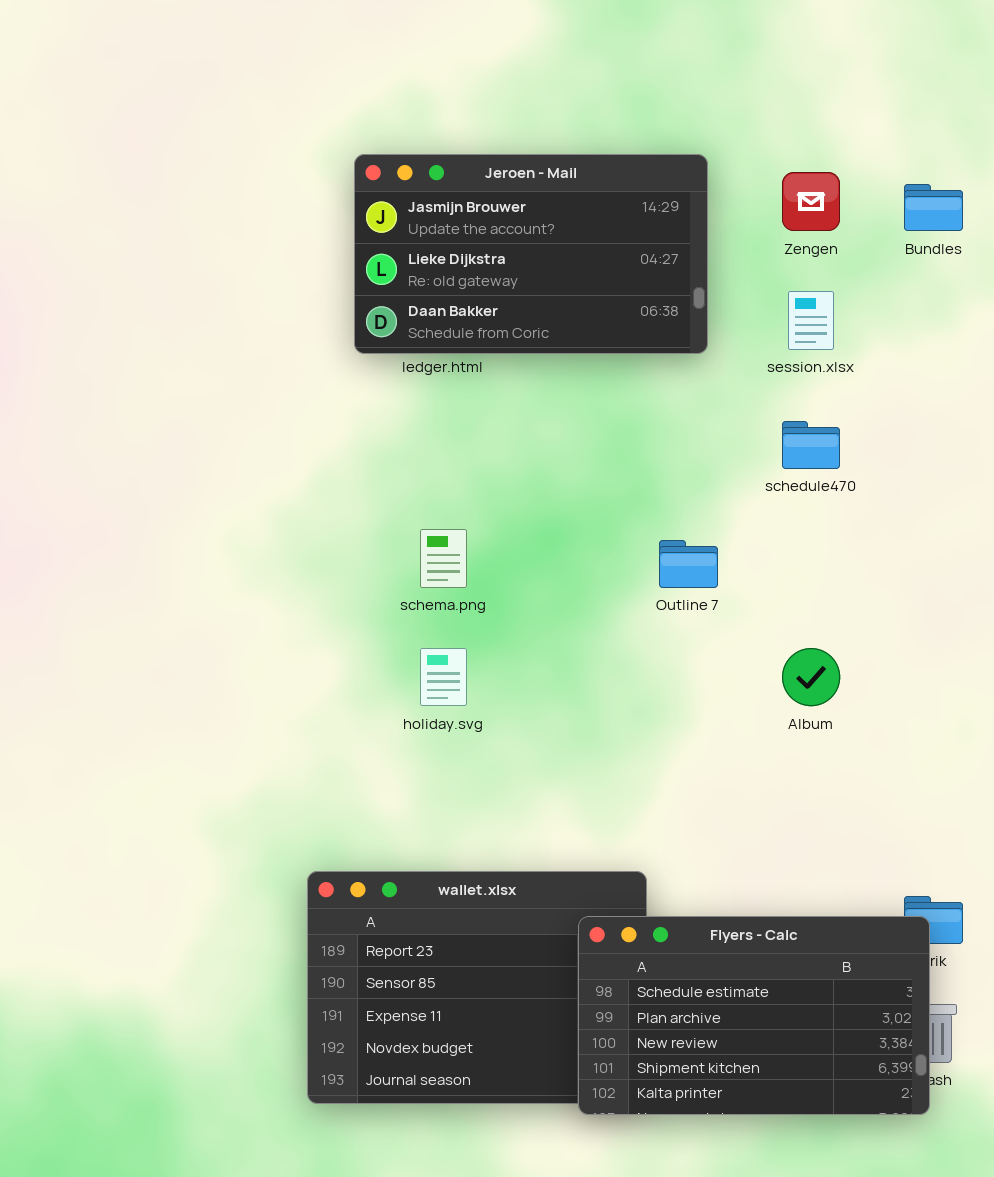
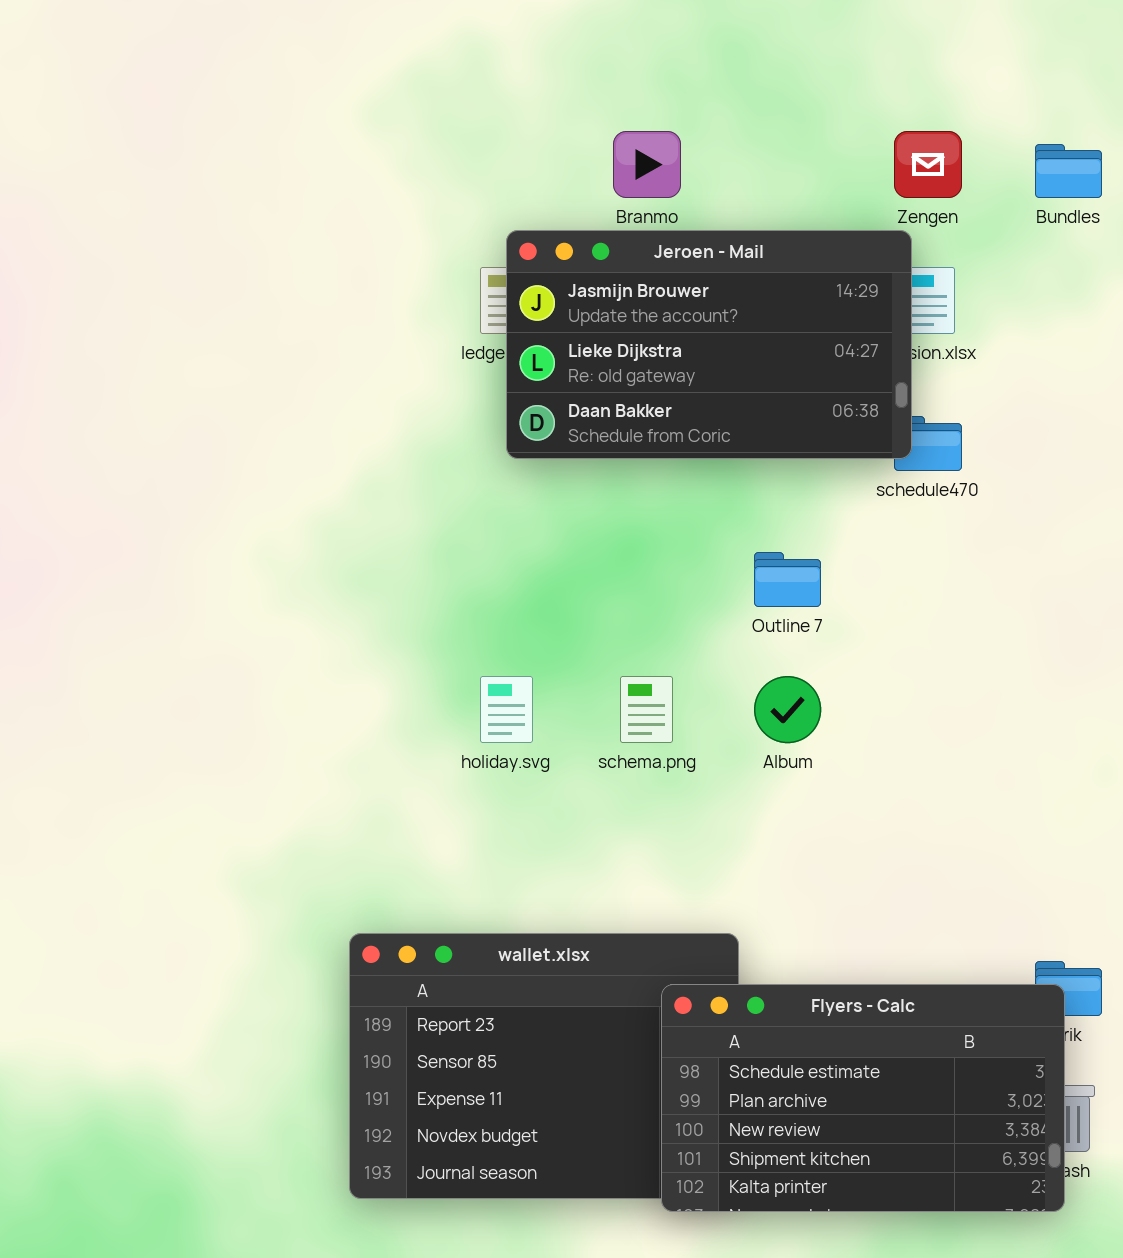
Jeroen - Mail: [354,154,708,354] -> [506,230,912,459], moved
schema.png: [420,529,467,588] -> [620,676,673,743], moved
Album: [782,648,840,706] -> [754,676,821,743], moved

